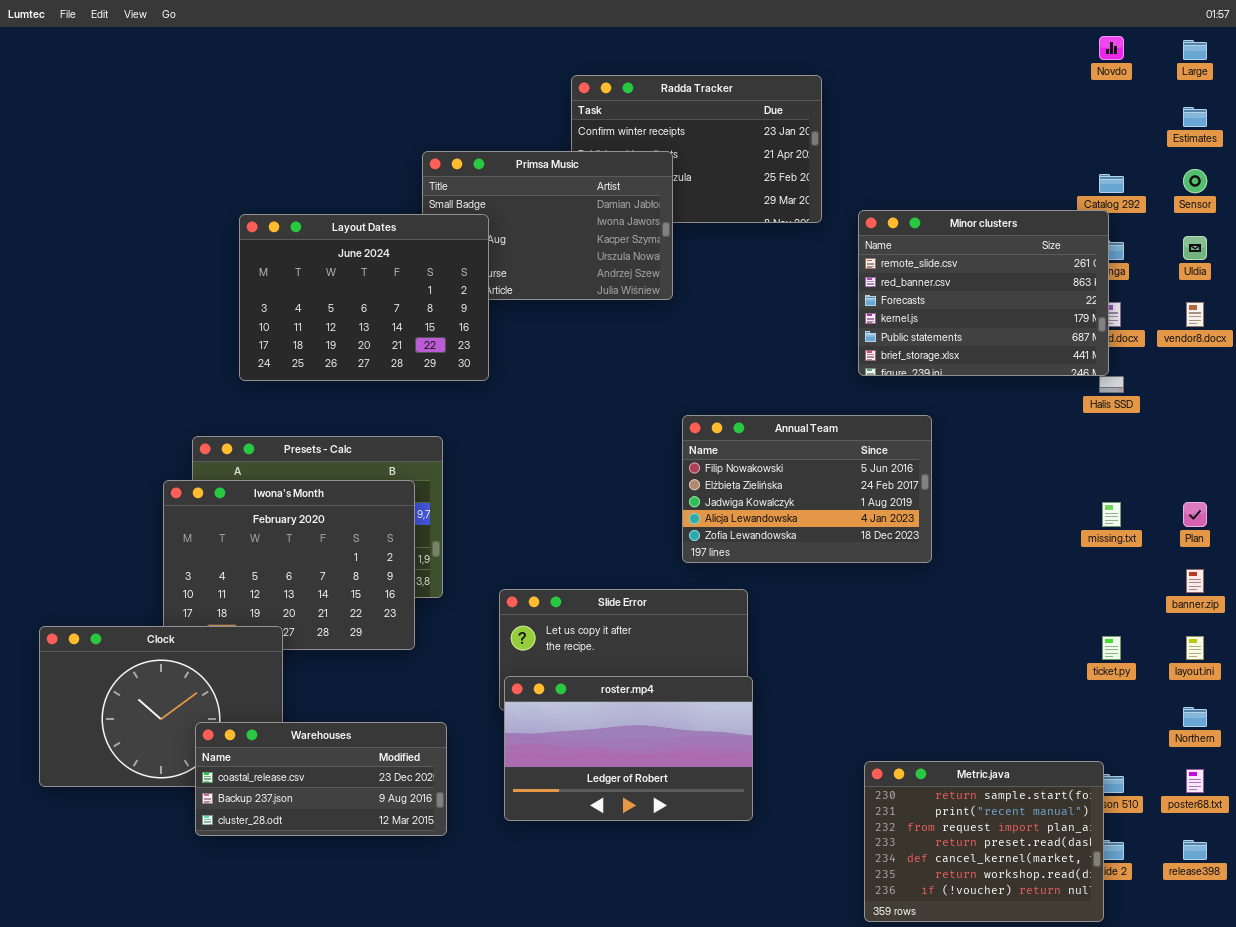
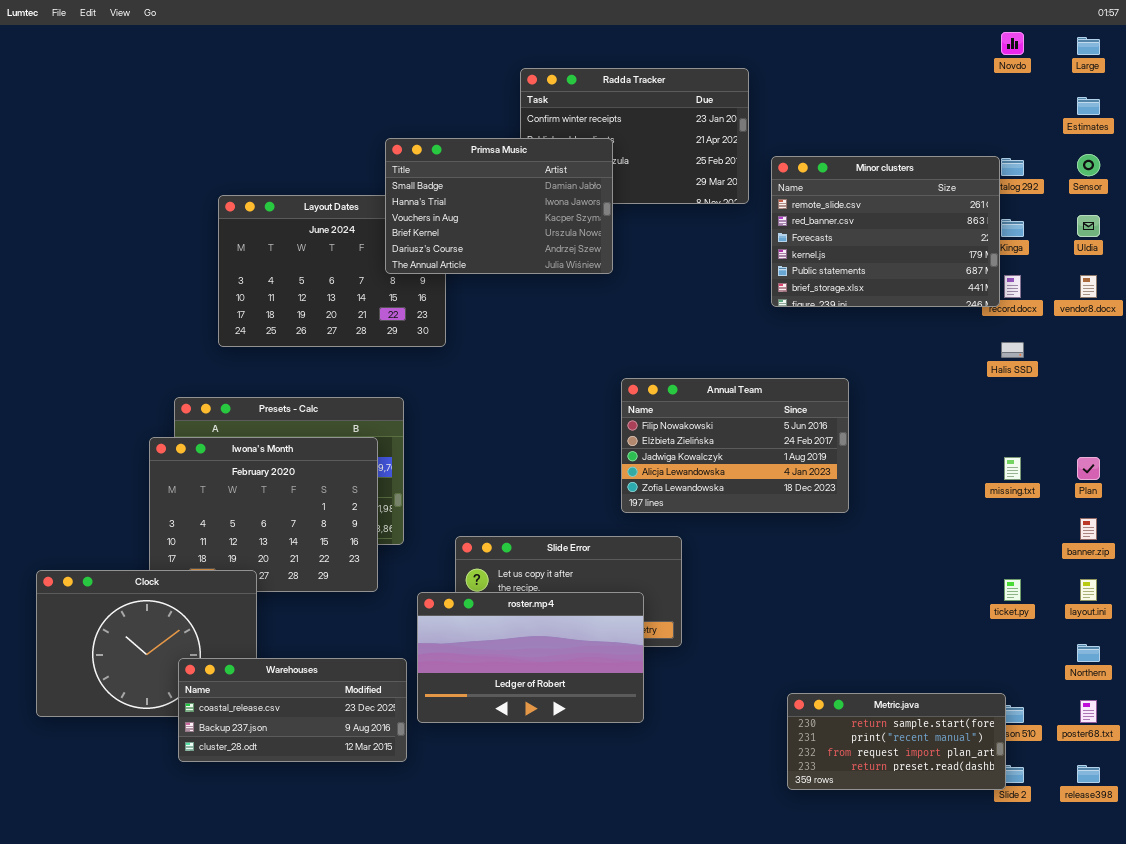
Primsa Music: [422,151,673,300] -> [385,138,613,274], raised
Minor clusters: [858,210,1109,376] -> [771,156,1000,307], moved
roster.mp4: [504,676,753,821] -> [417,592,644,723], moved
Metric.java: [864,761,1104,922] -> [787,693,1006,790], resized

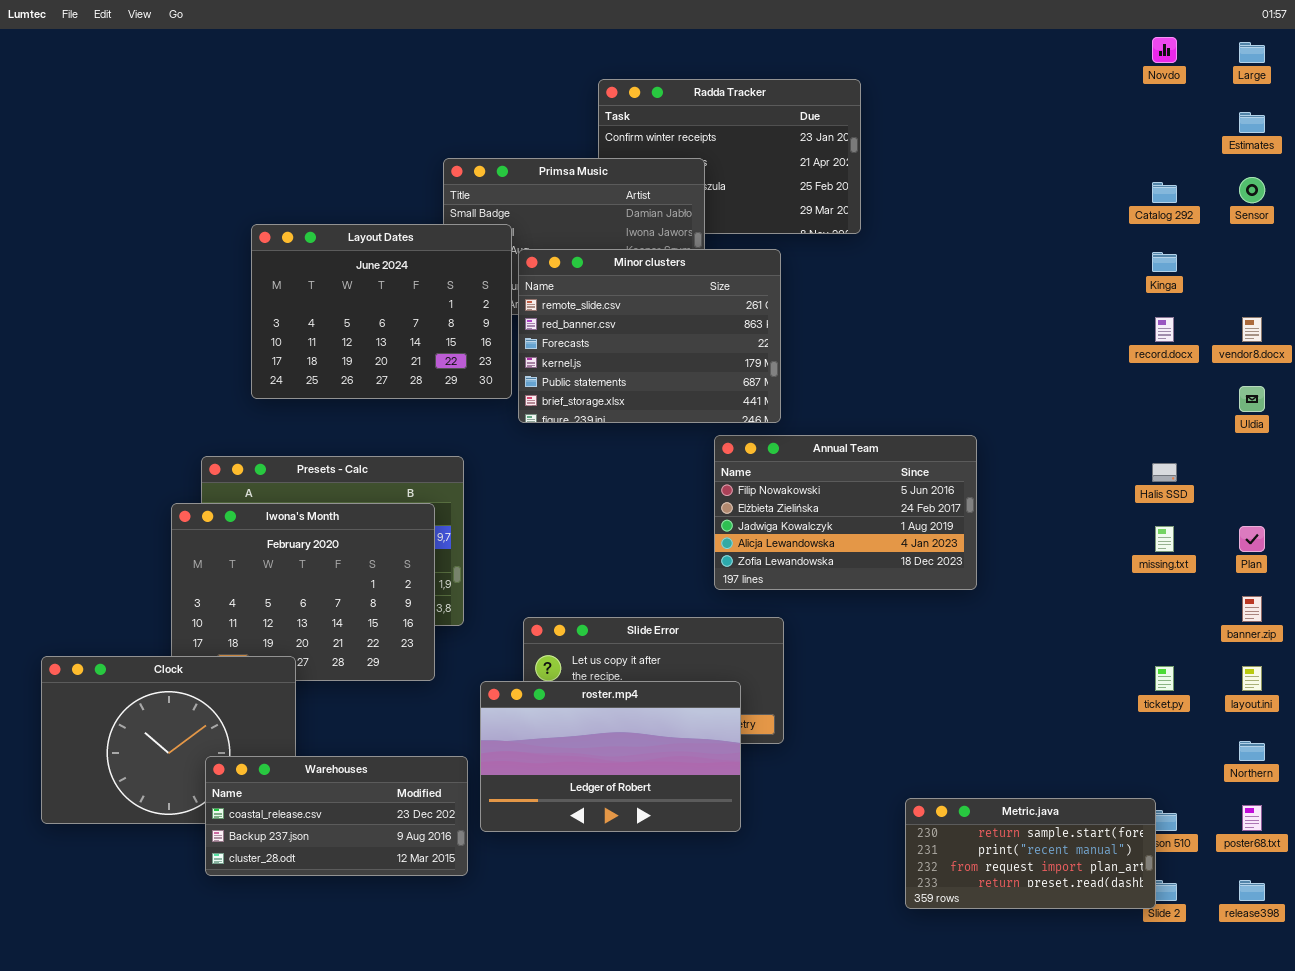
Minor clusters: [771,156,1000,307] -> [518,249,781,423], moved
Layout Dates: [218,195,446,347] -> [251,224,512,399], raised
Uldia: [1077,215,1100,237] -> [1239,386,1265,412], moved
Halis SSD: [1001,342,1024,358] -> [1152,463,1177,482], moved

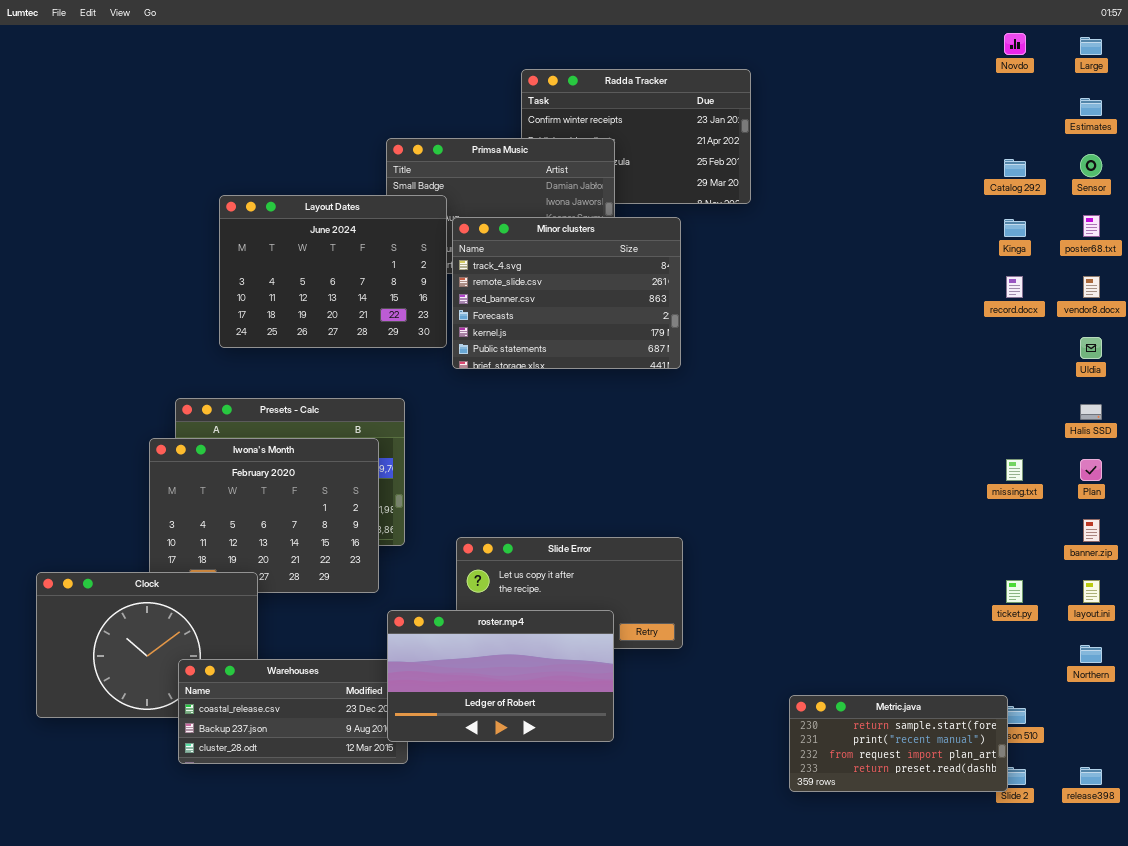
Minor clusters: [518,249,781,423] -> [452,217,681,369], scrolled up 1 row
Annual Team: [714,435,977,590] -> none, closed
Halis SSD: [1152,463,1177,482] -> [1080,404,1102,420], moved
roster.mp4: [480,681,741,832] -> [387,610,614,742], moved
poster68.txt: [1242,805,1262,831] -> [1083,215,1100,237], moved

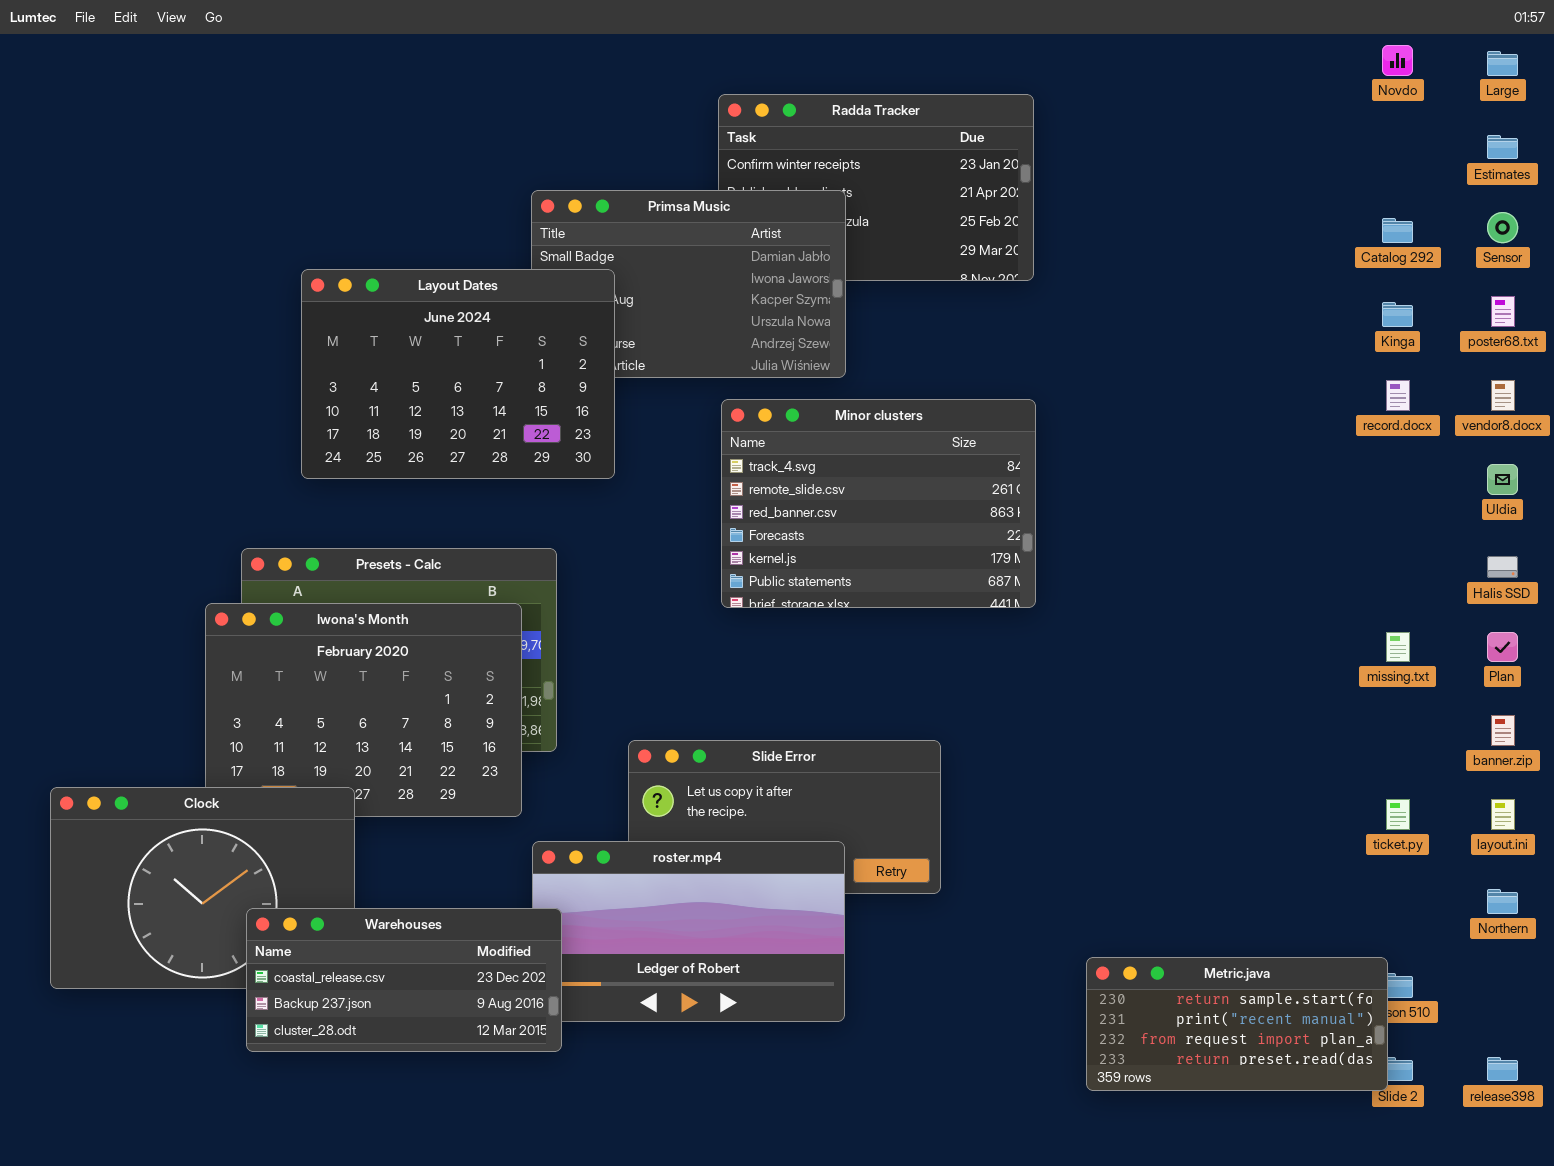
Minor clusters: [452,217,681,369] -> [721,399,1036,608], moved
Warehouses: [178,659,408,764] -> [246,908,562,1052], raised

